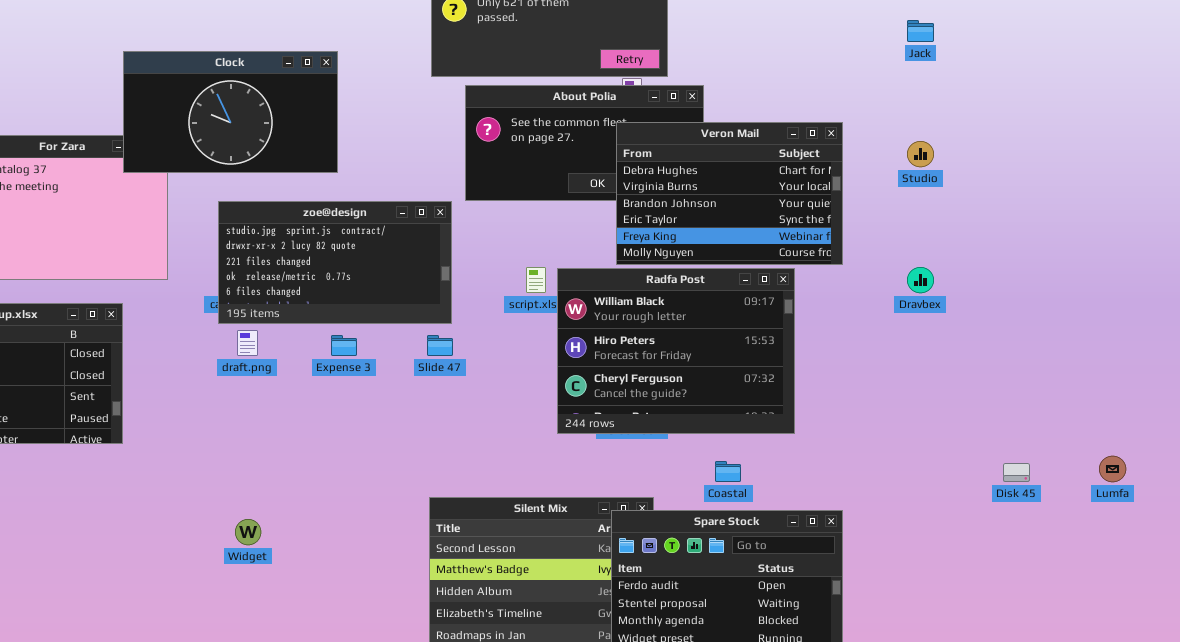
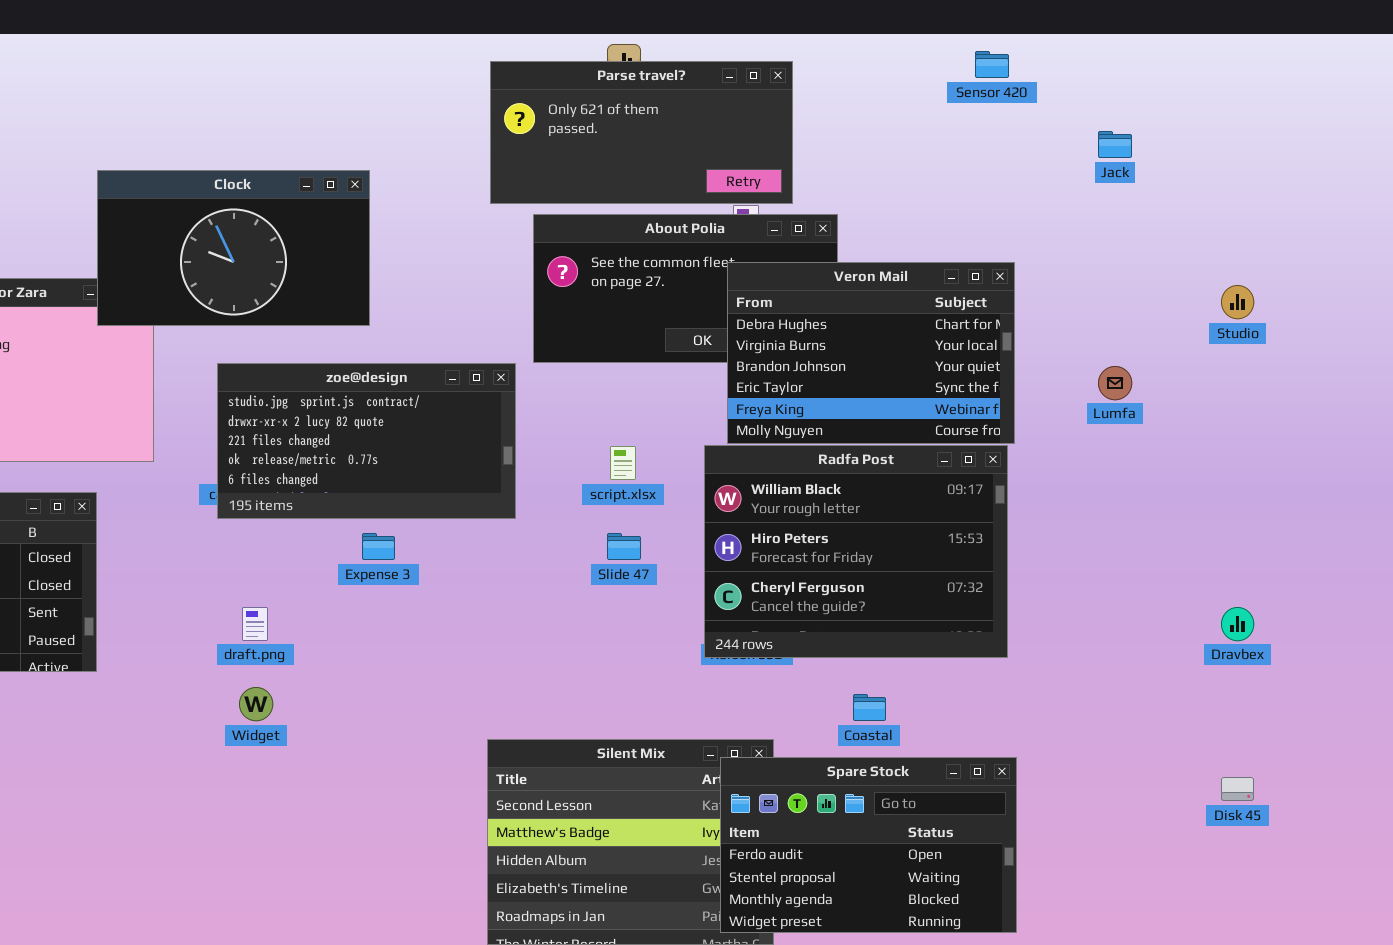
Studio: [907,141,934,167] -> [1221,285,1254,319], moved
Dravbex: [907,267,934,293] -> [1221,607,1254,641], moved
Radfa Post: [557,268,795,434] -> [704,445,1008,658], moved
draft.png: [237,330,258,356] -> [242,607,268,641], moved
Slide 47: [427,335,453,356] -> [607,533,641,560], moved
Lumfa: [1099,456,1126,482] -> [1098,366,1132,400], moved
Disk 45: [1003,463,1030,482] -> [1221,777,1254,801], moved
Widget: [235,519,261,545] -> [239,687,273,721], moved

